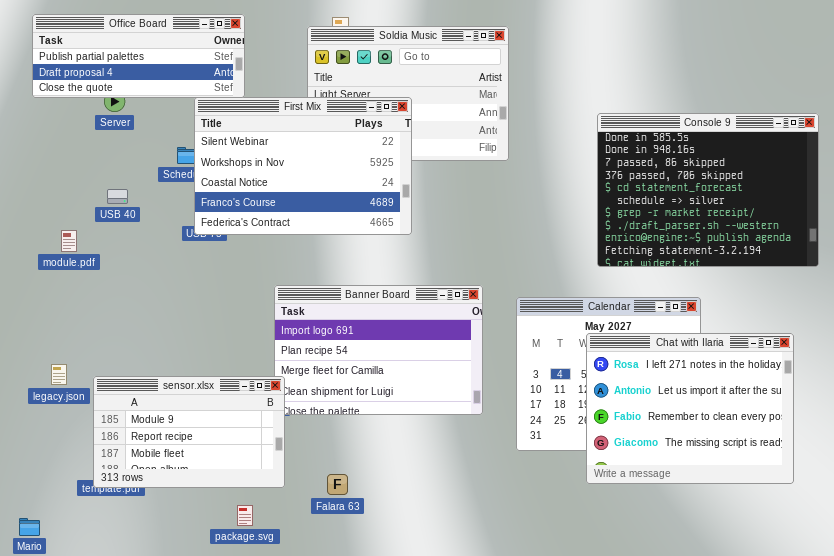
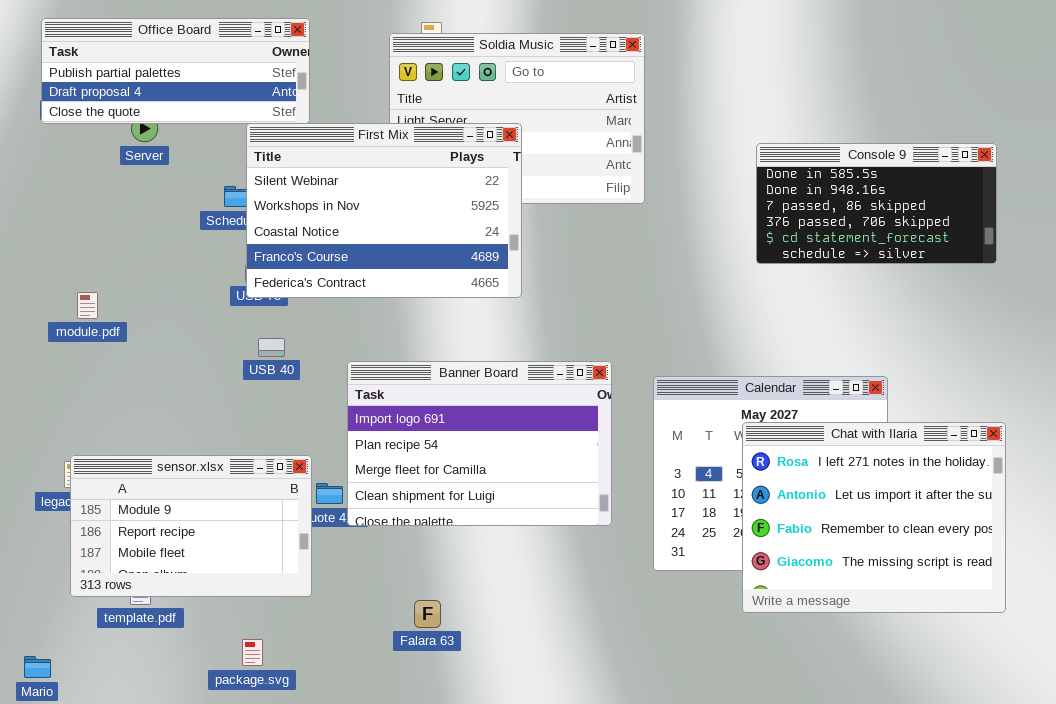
Console 9: [597,113,819,267] -> [756,143,997,264], resized
USB 40: [107,189,128,204] -> [258,338,285,357], moved
sensor.xlsx: [93,376,285,488] -> [70,455,312,597], moved
package.svg: [237,505,253,526] -> [242,639,263,666], moved

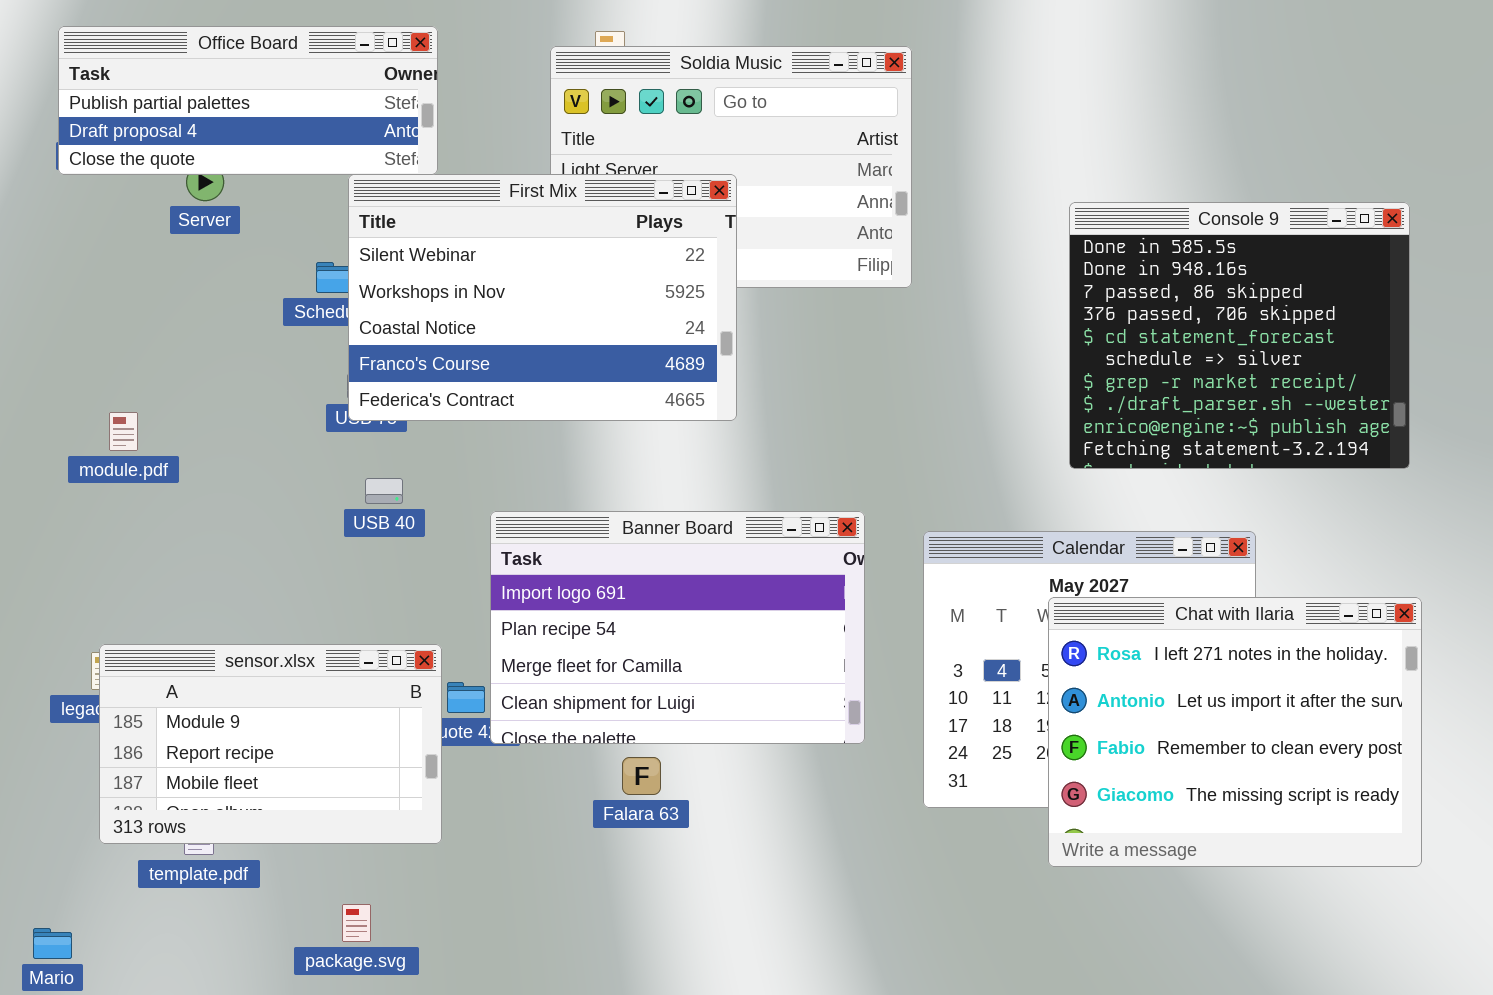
Console 9: [756,143,997,264] -> [1069,202,1410,469], resized
Falara 63: [414,600,441,628] -> [622,757,661,795], moved

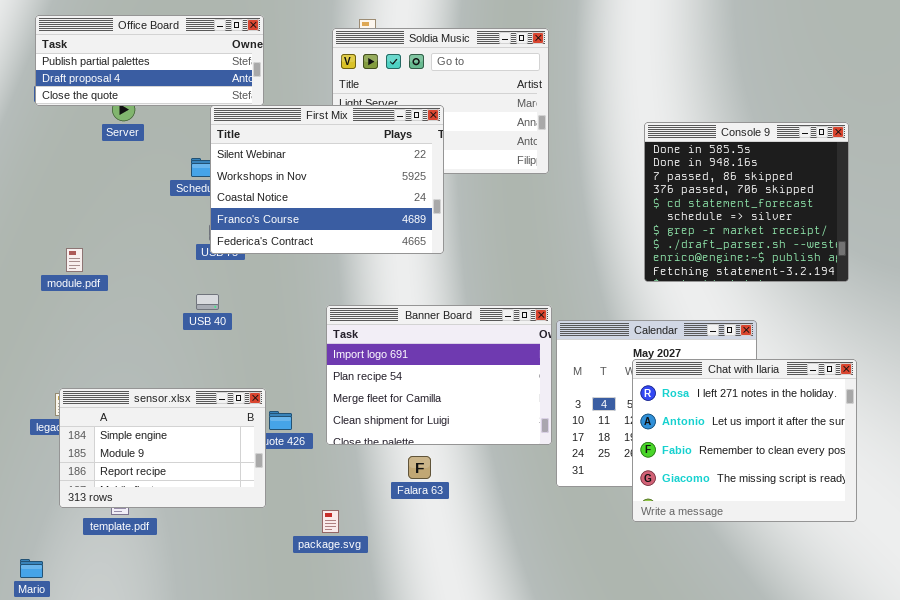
USB 40: [365,478,403,504] -> [196,294,219,310], moved
Banner Board: [490,511,865,744] -> [326,305,552,445], moved
sensor.xlsx: [99,644,442,844] -> [59,388,266,508], scrolled up 1 row
Falara 63: [622,757,661,795] -> [408,456,431,479], moved
package.svg: [342,904,371,942] -> [322,510,339,533], moved

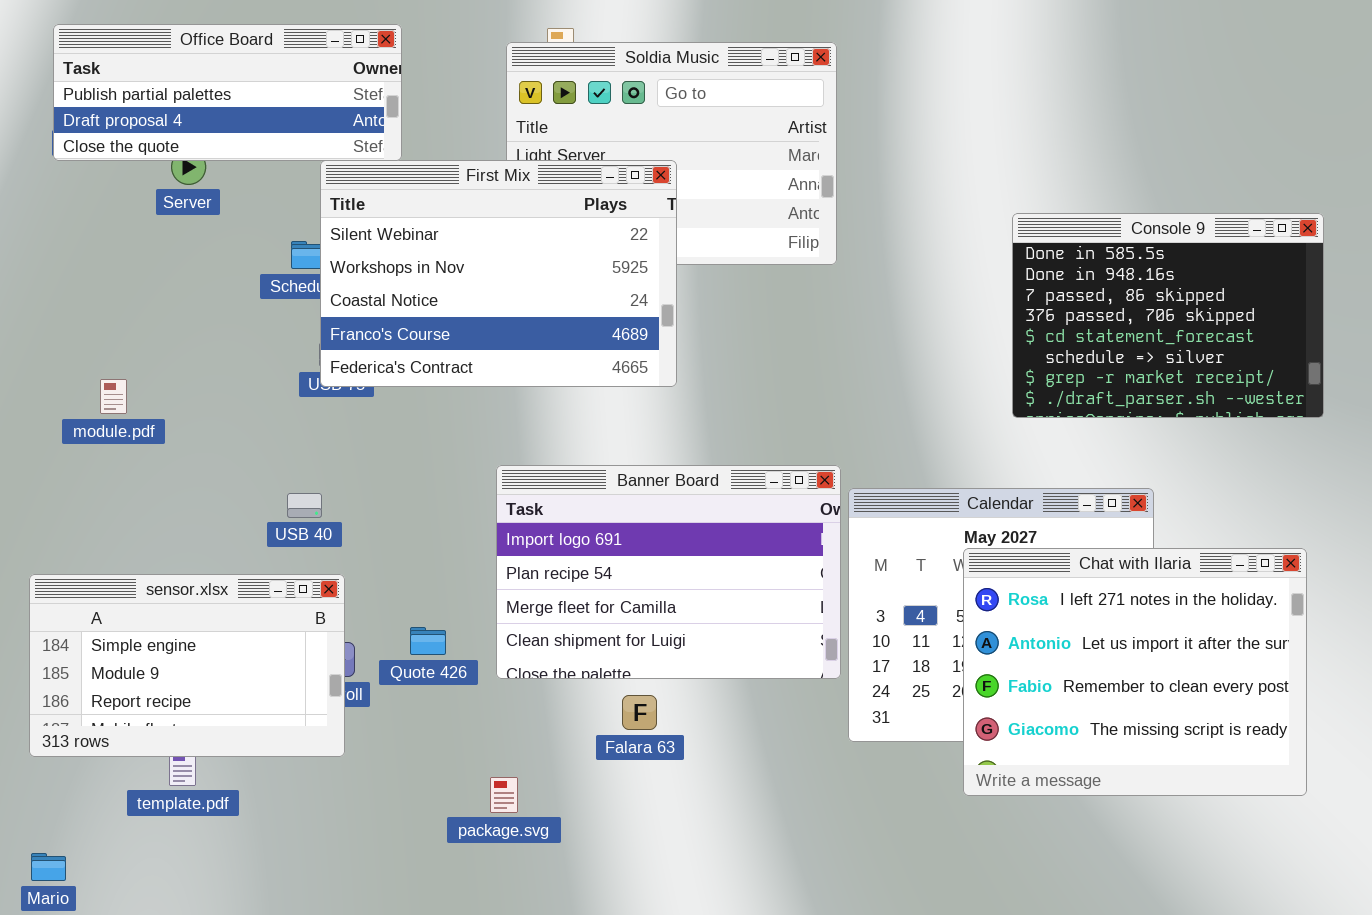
Console 9: [644,122,849,282] -> [1012,213,1324,418], moved, resized
USB 40: [196,294,219,310] -> [287,493,322,518], moved
sensor.xlsx: [59,388,266,508] -> [29,574,345,757], moved

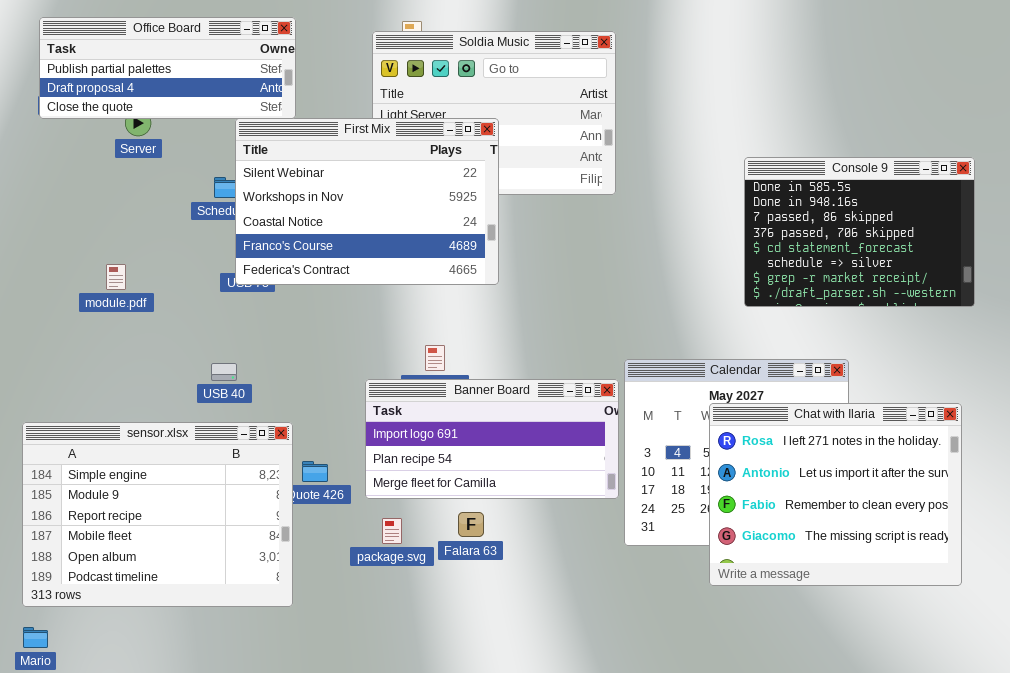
module.pdf: [100,379,127,414] -> [106,264,126,290], moved
Banner Board: [496,465,841,679] -> [365,379,619,499], resized
sensor.xlsx: [29,574,345,757] -> [22,422,293,607], resized
package.svg: [490,777,518,813] -> [382,518,402,544], moved

